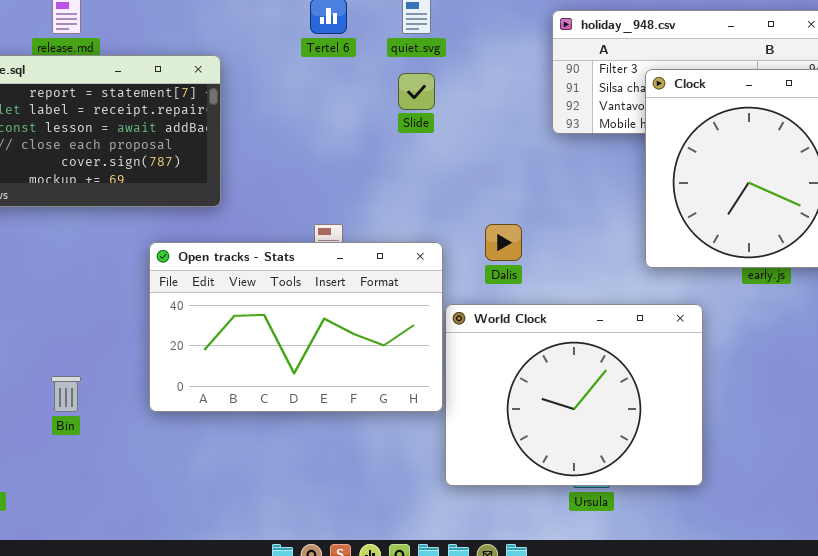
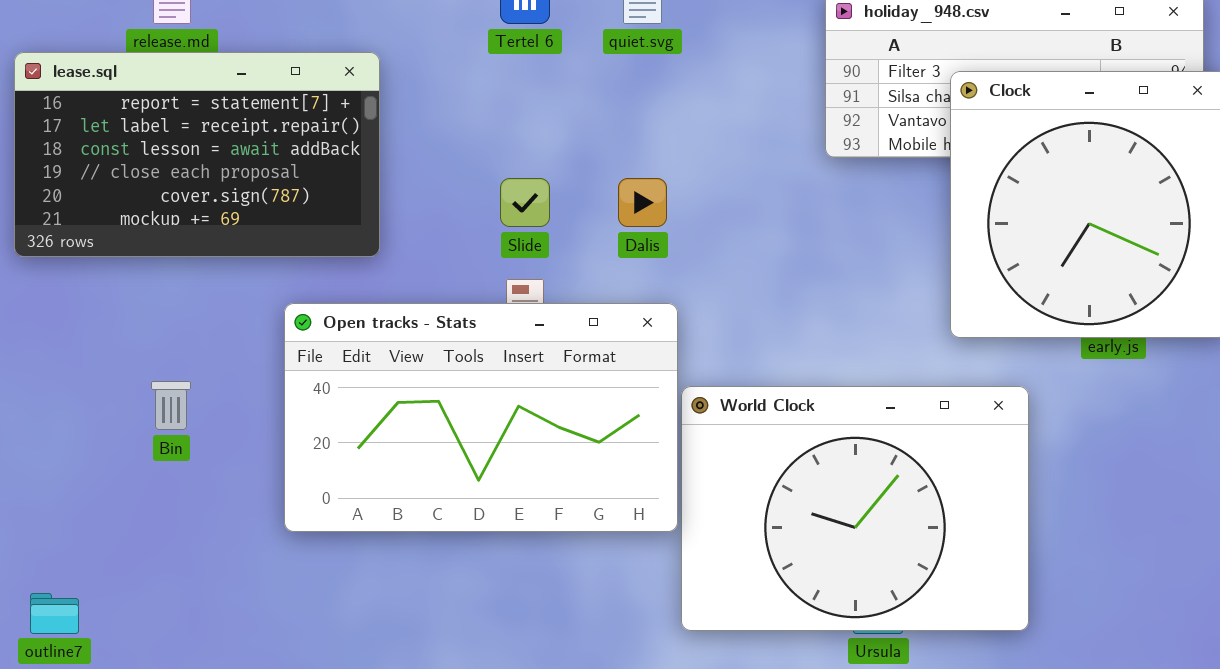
Slide: [398,73,435,110] -> [500,178,550,227], moved
Dalis: [485,224,522,261] -> [618,178,667,227], moved
Bin: [51,376,81,412] -> [151,381,191,430], moved

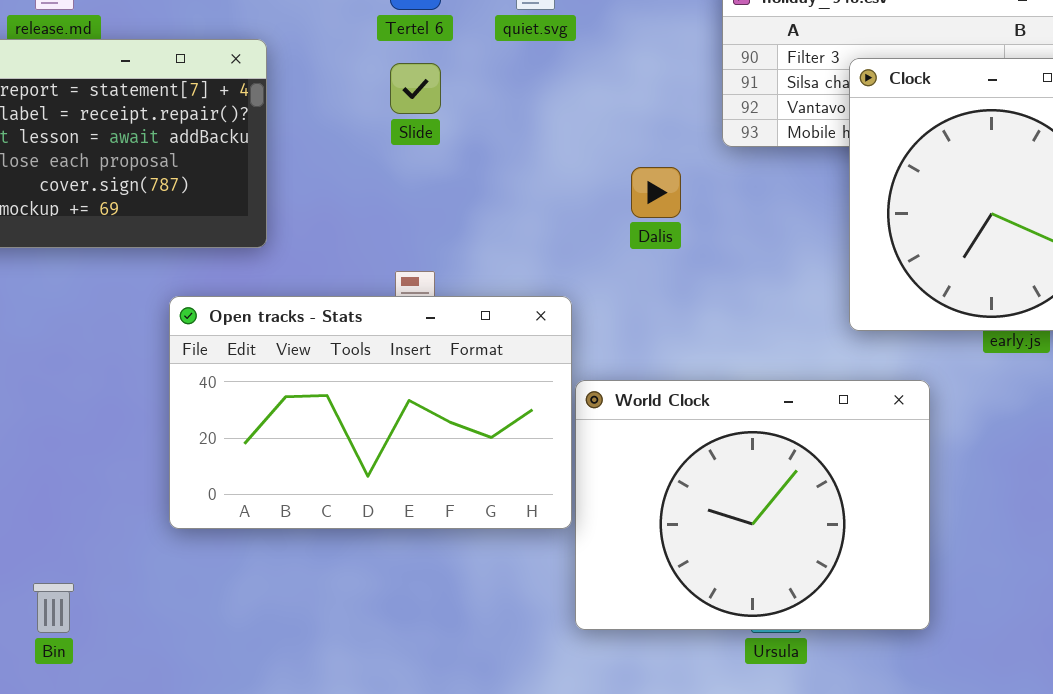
Slide: [500,178,550,227] -> [390,63,441,114], moved
Dalis: [618,178,667,227] -> [631,167,681,218], moved
Bin: [151,381,191,430] -> [33,583,74,633], moved

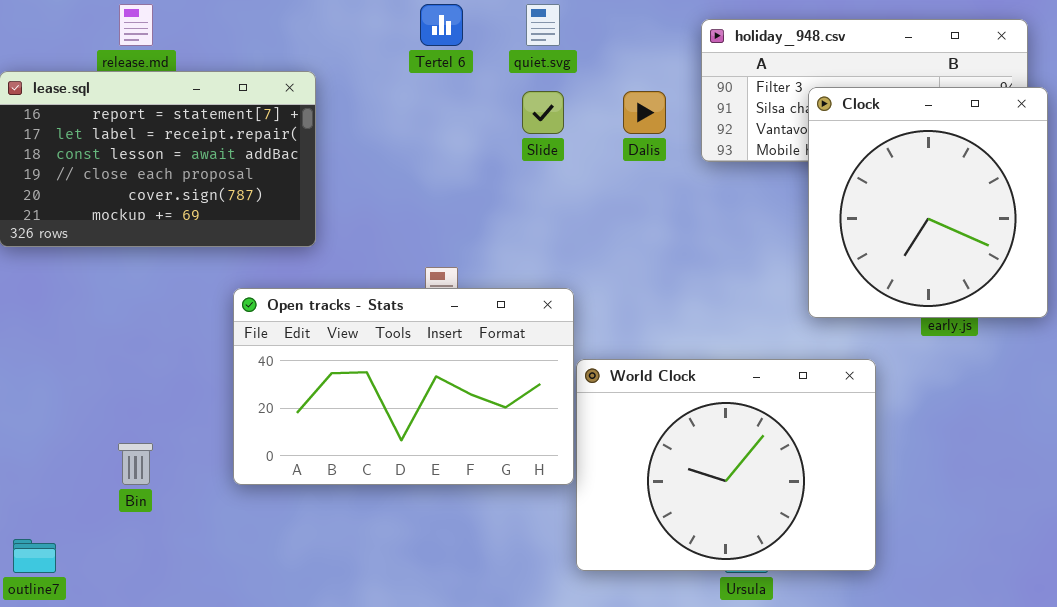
Slide: [390,63,441,114] -> [522,91,564,134], moved
Dalis: [631,167,681,218] -> [623,91,666,134], moved
Bin: [33,583,74,633] -> [118,443,153,485], moved

